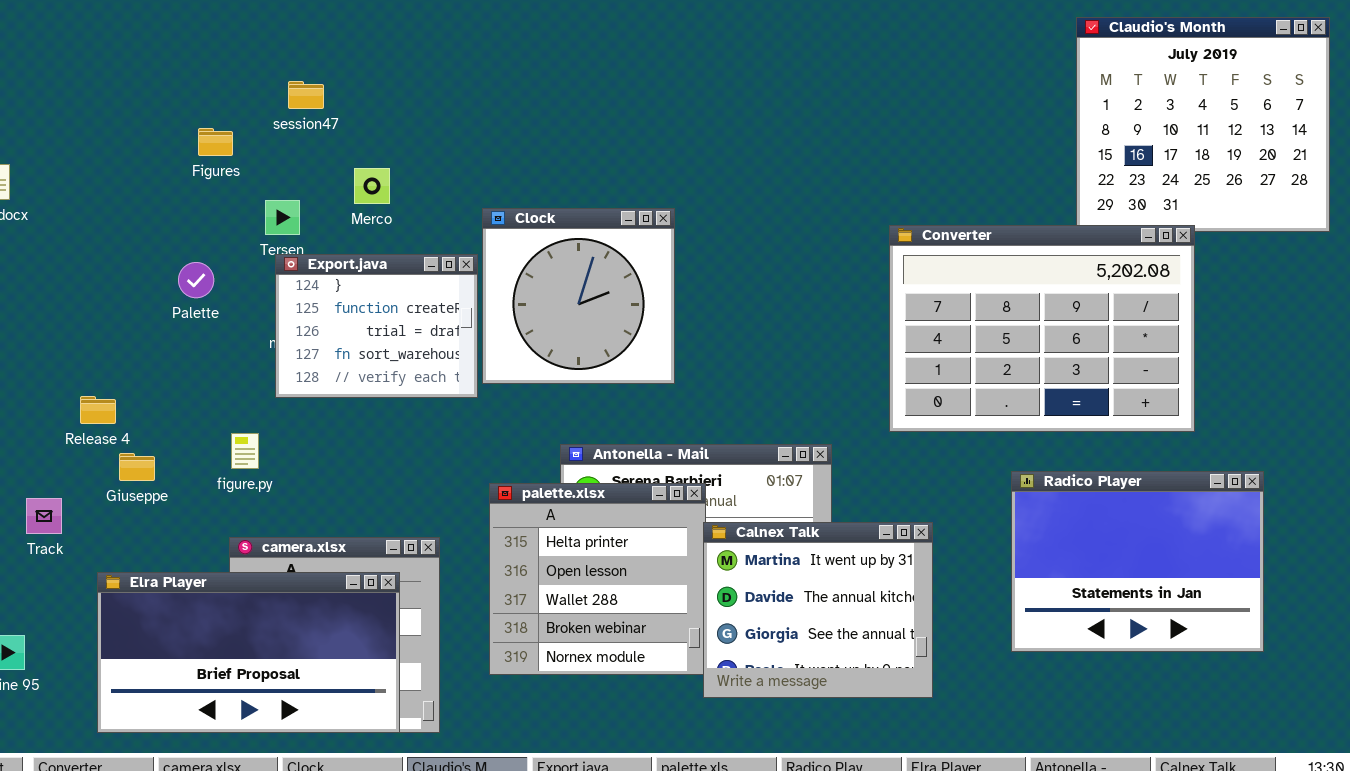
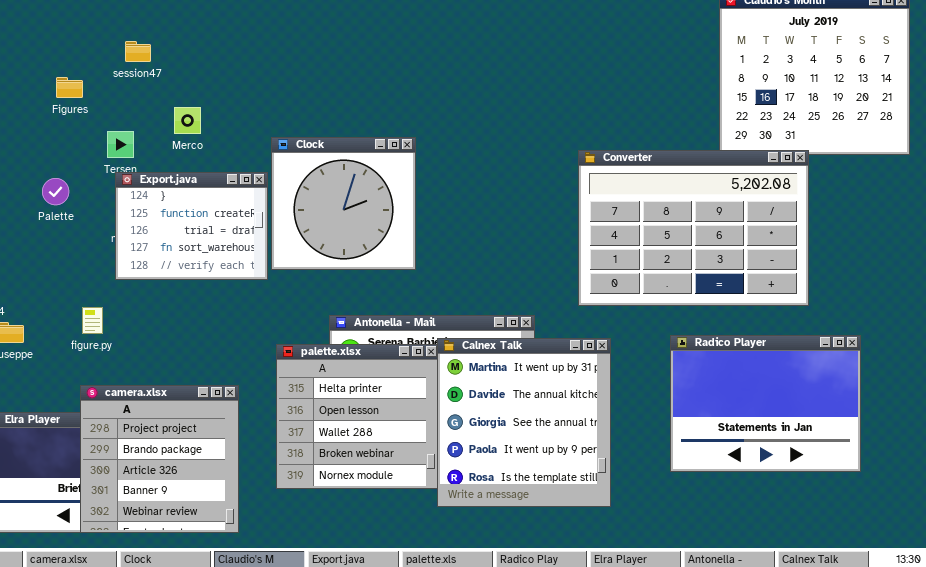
Calnex Talk: [703,522,933,698] -> [437,338,611,507], resized
camera.xlsx: [229,537,440,733] -> [80,385,239,533], raised

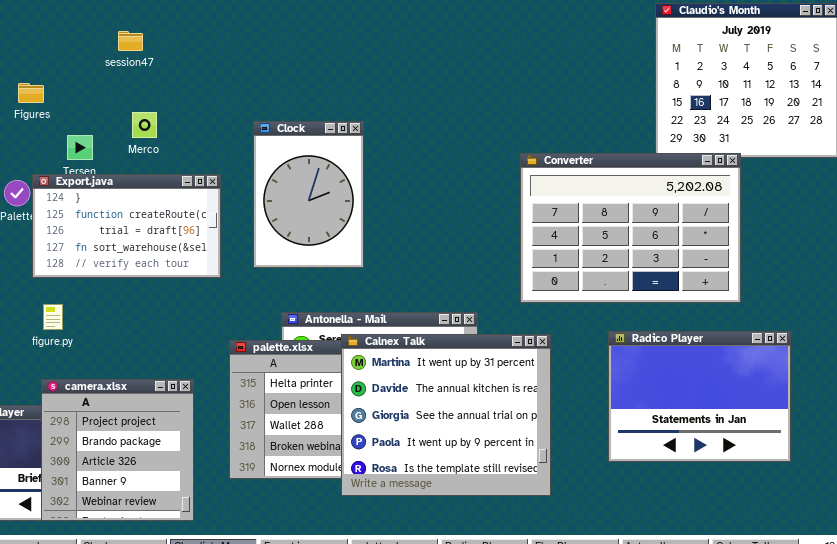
session47: [125,41,151,62] -> [118,31,143,51], moved
Clock: [271,137,416,270] -> [253,121,364,268], resized
Export.java: [115,172,268,280] -> [32,174,221,278], resized
Calnex Talk: [437,338,611,507] -> [341,334,551,496], resized

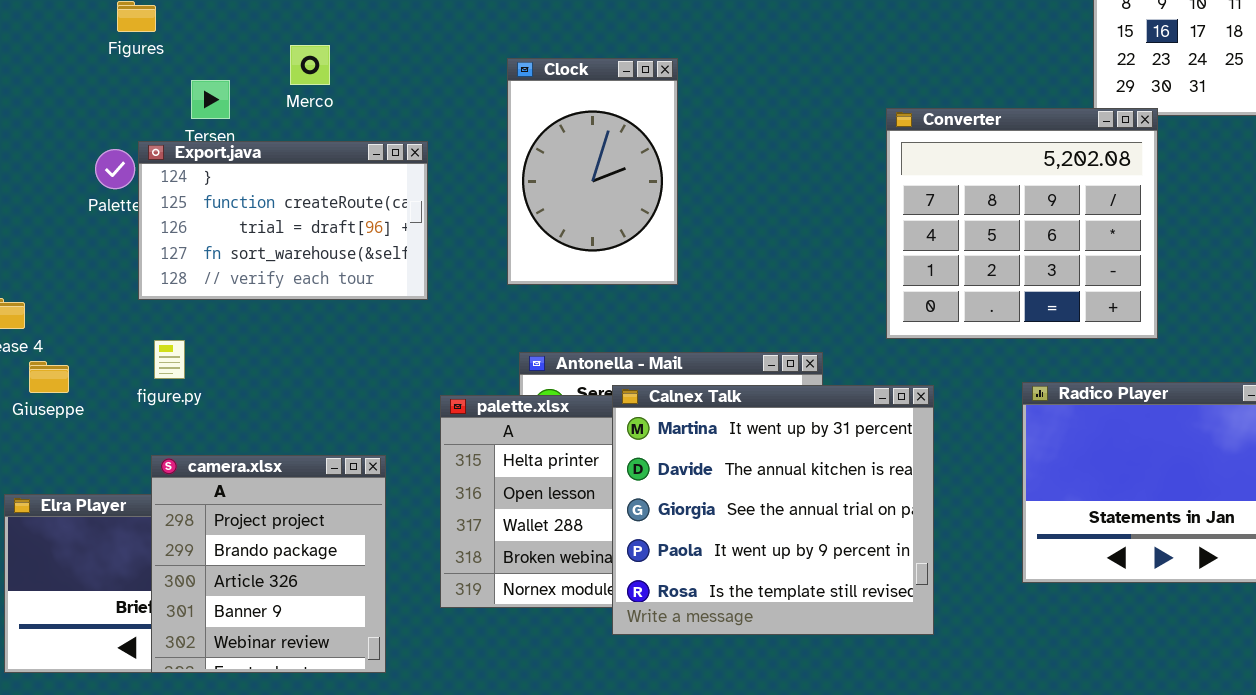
Clock: [253,121,364,268] -> [507,58,678,285], moved
Converter: [520,153,741,303] -> [886,108,1158,339], resized

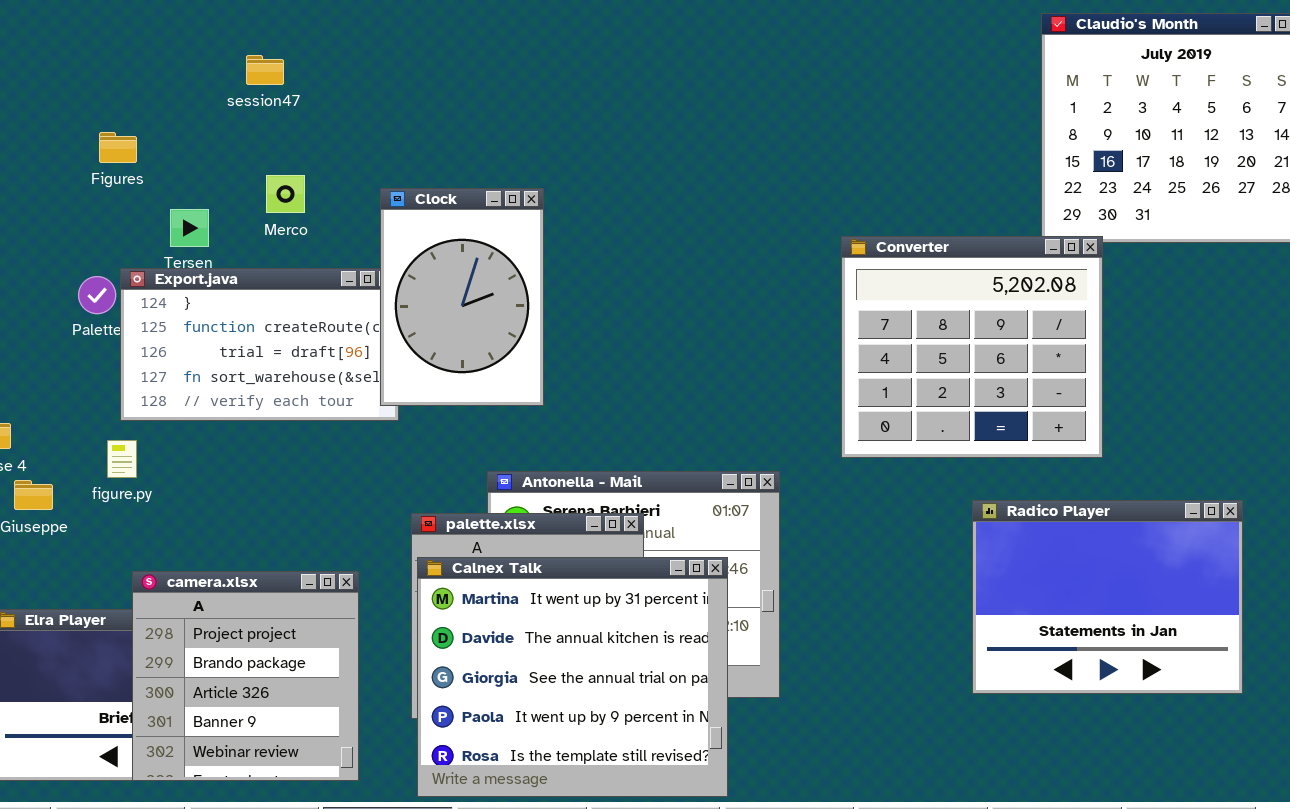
Clock: [507,58,678,285] -> [380,188,544,406], moved
figure.py: [154,340,185,379] -> [107,440,137,478], moved
Calnex Talk: [612,385,934,635] -> [417,557,728,797], moved

